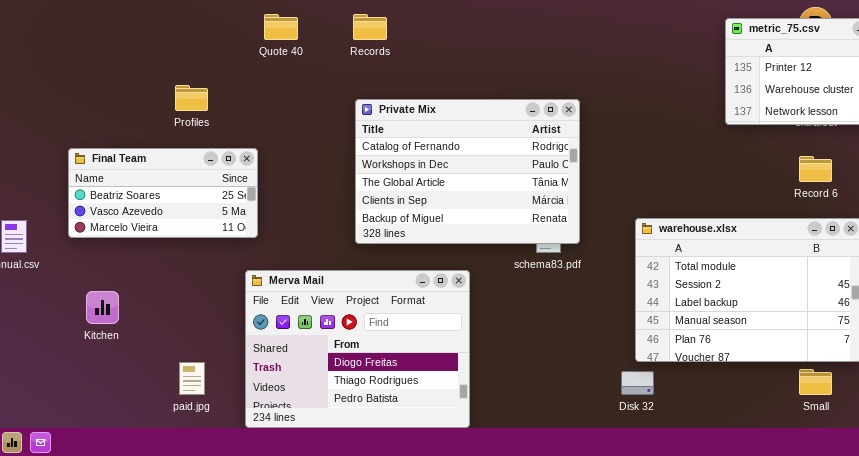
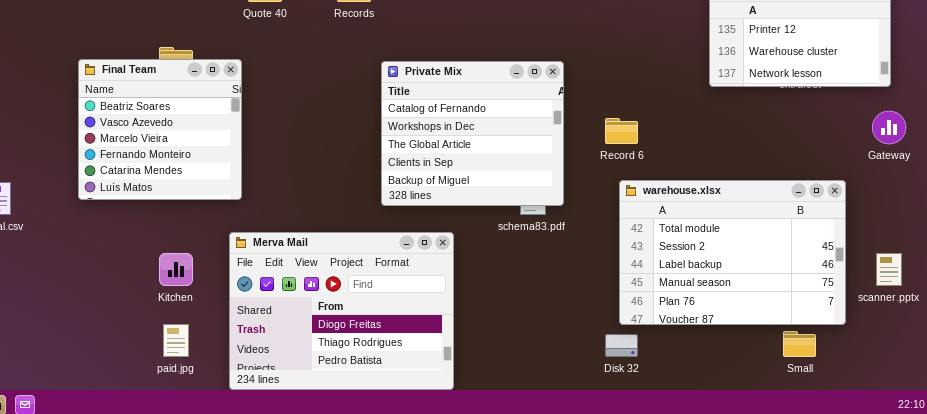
Private Mix: [355,99,580,244] -> [381,61,564,206], resized
Final Team: [68,148,258,238] -> [78,59,242,200], resized
Record 6: [799,156,832,182] -> [605,118,638,144], moved
Kitchen: [86,291,119,324] -> [159,253,193,286], moved

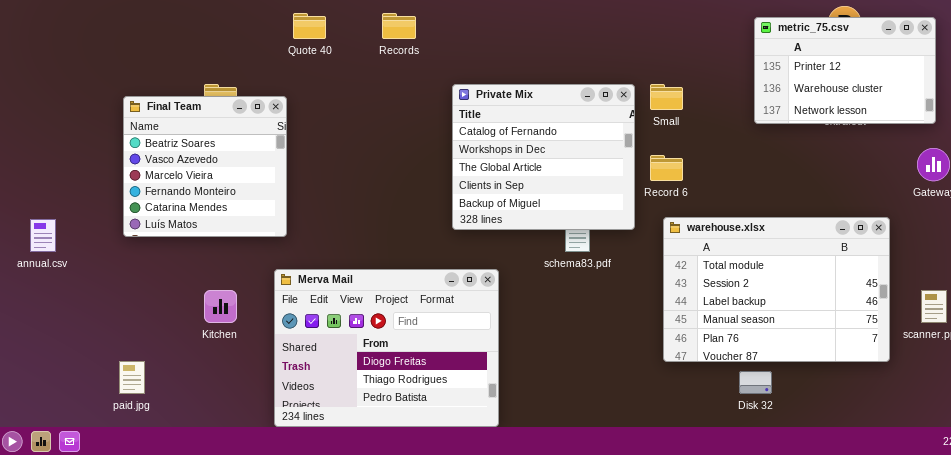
Private Mix: [381,61,564,206] -> [452,84,635,230], moved
paid.jpg: [163,324,189,357] -> [119,361,145,394], moved
Small: [783,331,816,357] -> [650,84,683,110], moved
Disk 32: [605,334,638,357] -> [739,371,772,394], moved

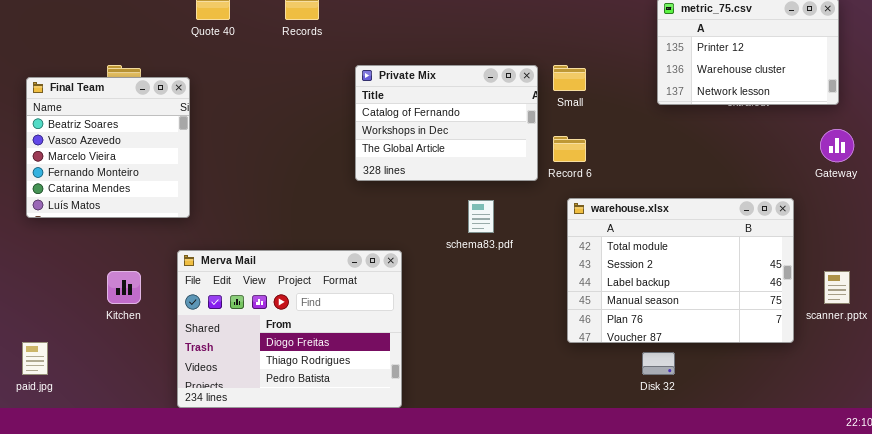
Private Mix: [452,84,635,230] -> [355,65,538,181], resized

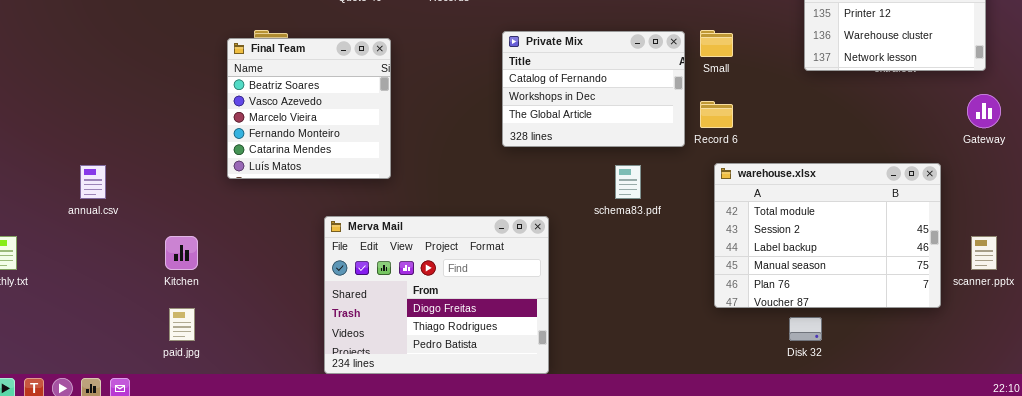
Final Team: [26,77,190,218] -> [227,38,391,179], moved
Kitchen: [107,271,141,304] -> [165,236,198,270], moved

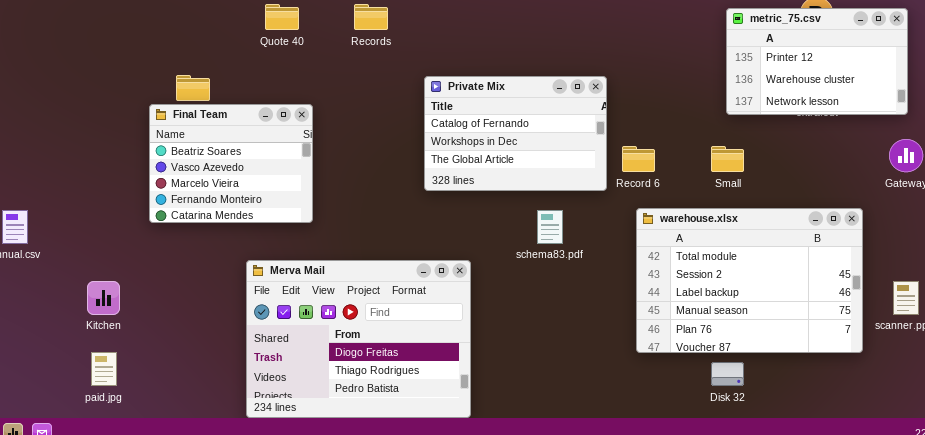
Small: [700,30,733,57] -> [711,146,744,172], moved
Final Team: [227,38,391,179] -> [149,104,313,223], resized

